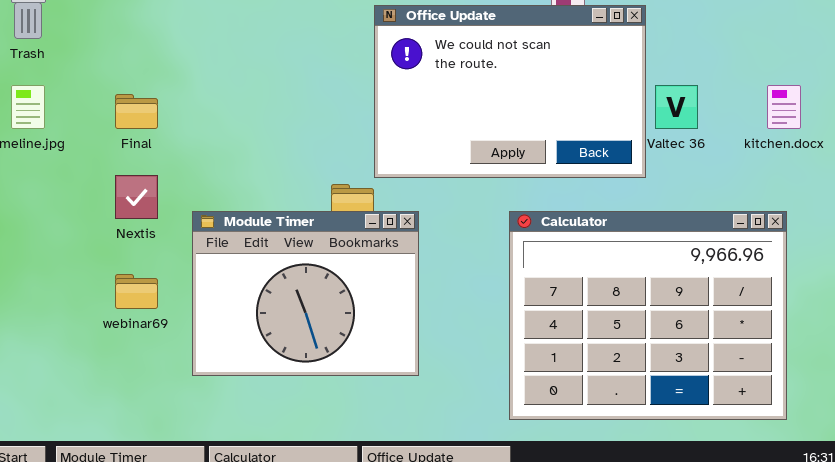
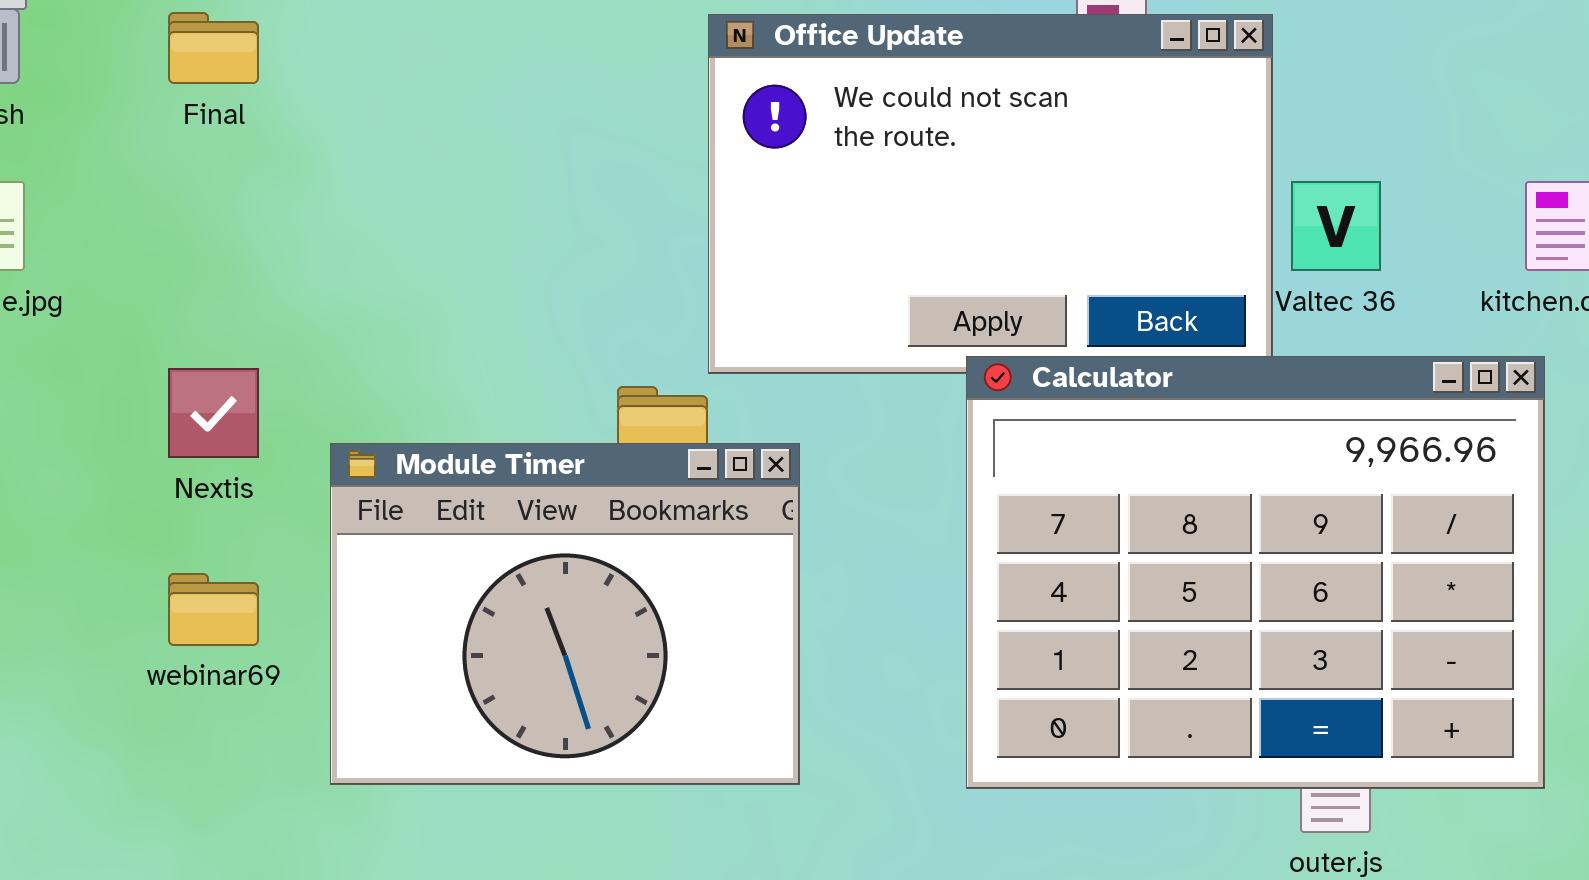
Final: [115,94,158,129] -> [168,12,259,84], moved
Calculator: [509,211,787,420] -> [966,356,1545,789], moved

